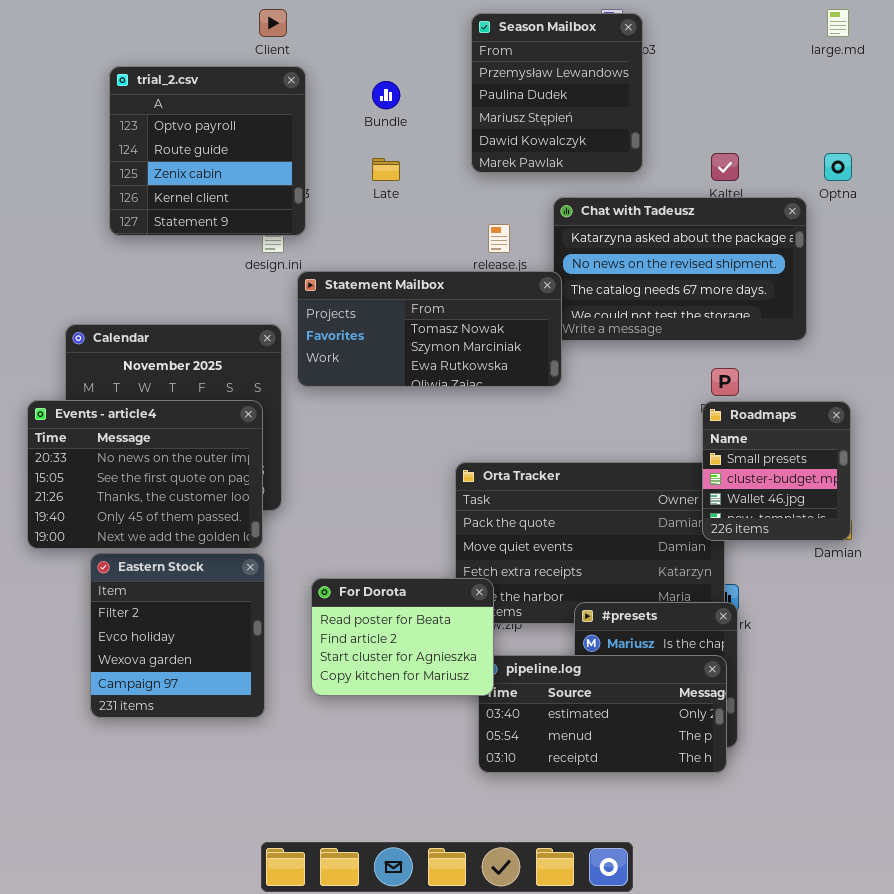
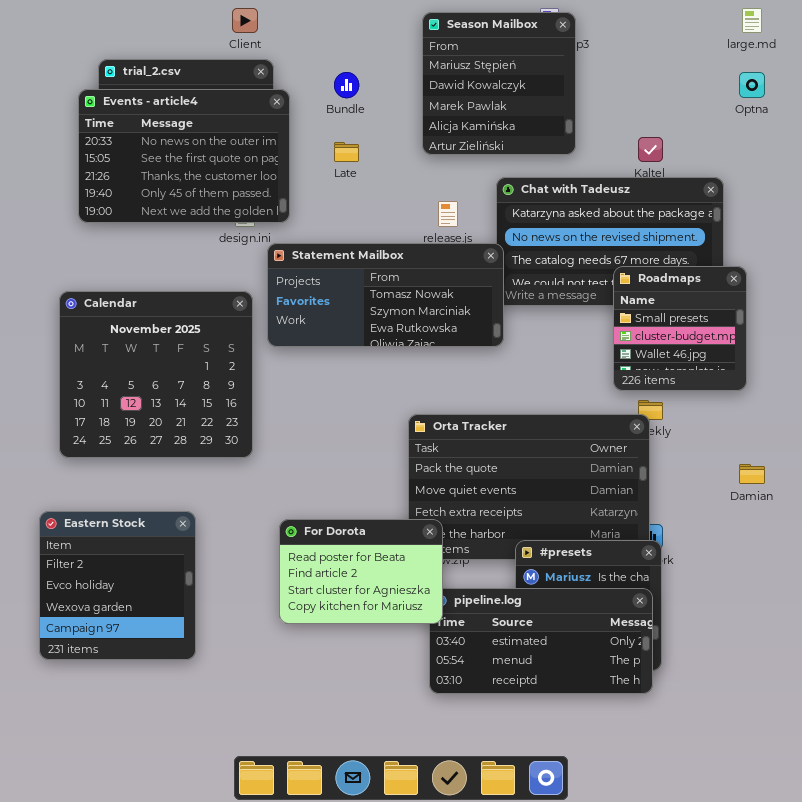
Season Mailbox: [471,13,643,173] -> [422,12,576,155], scrolled down 2 rows
Optna: [824,153,852,181] -> [739,72,765,98], moved
Events - article4: [27,400,263,549] -> [78,89,290,223], moved
Roadmaps: [702,401,851,541] -> [613,266,747,391], moved
Eastern Stock: [90,553,265,718] -> [39,511,196,660], moved

